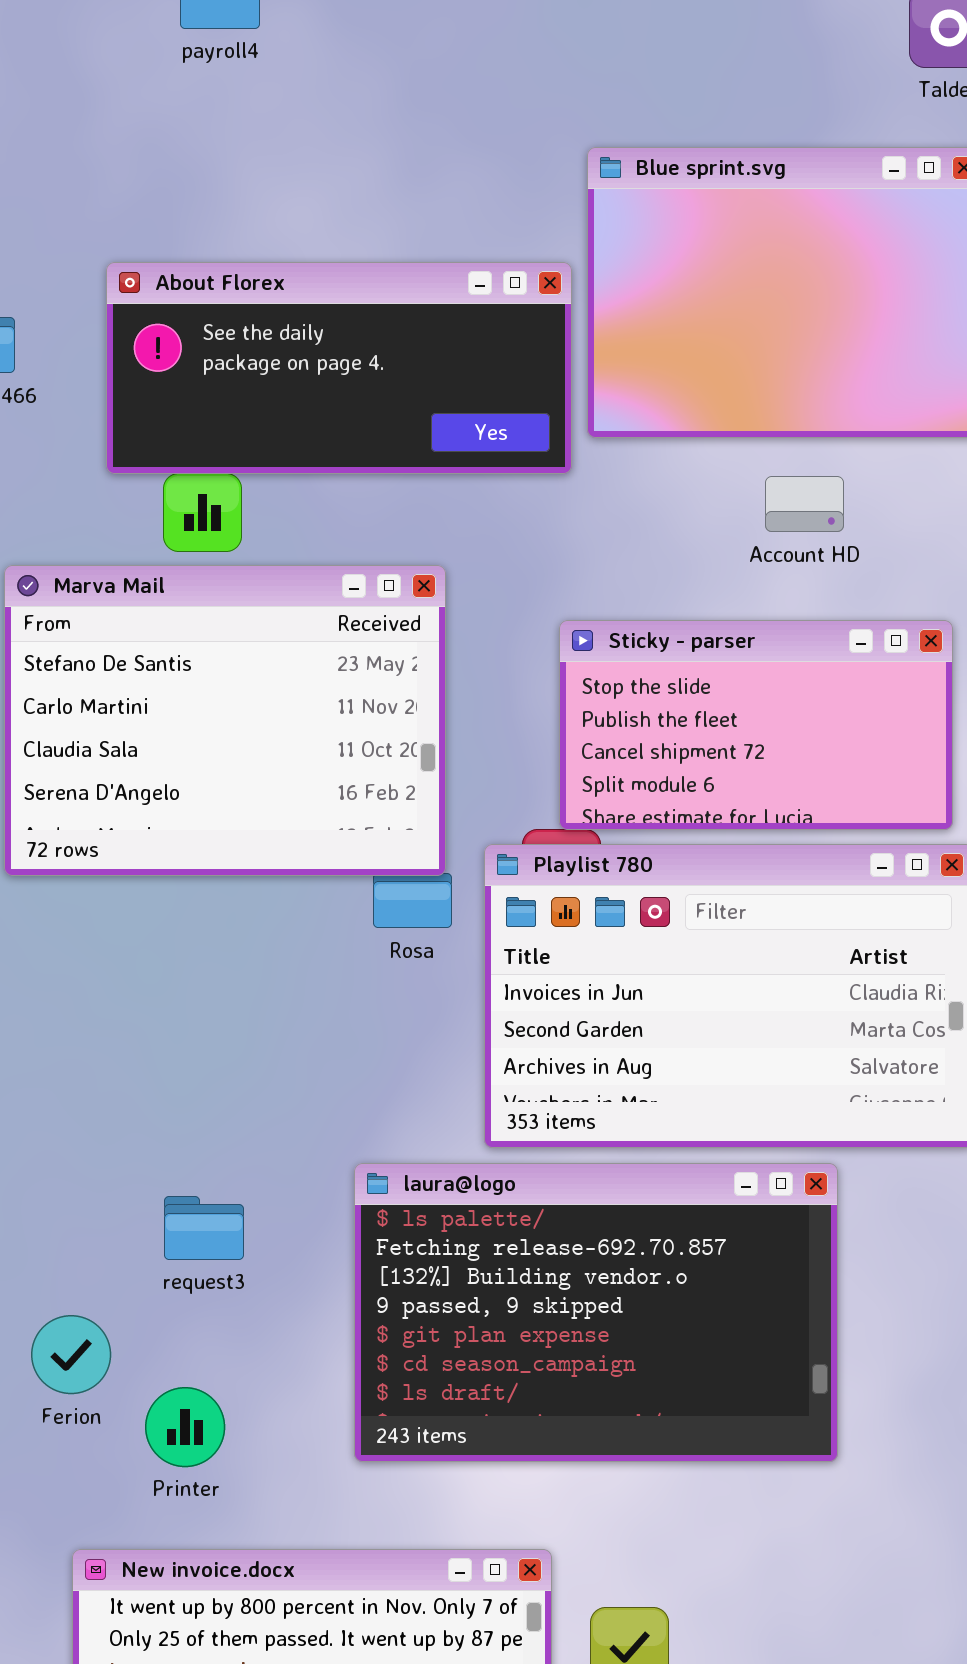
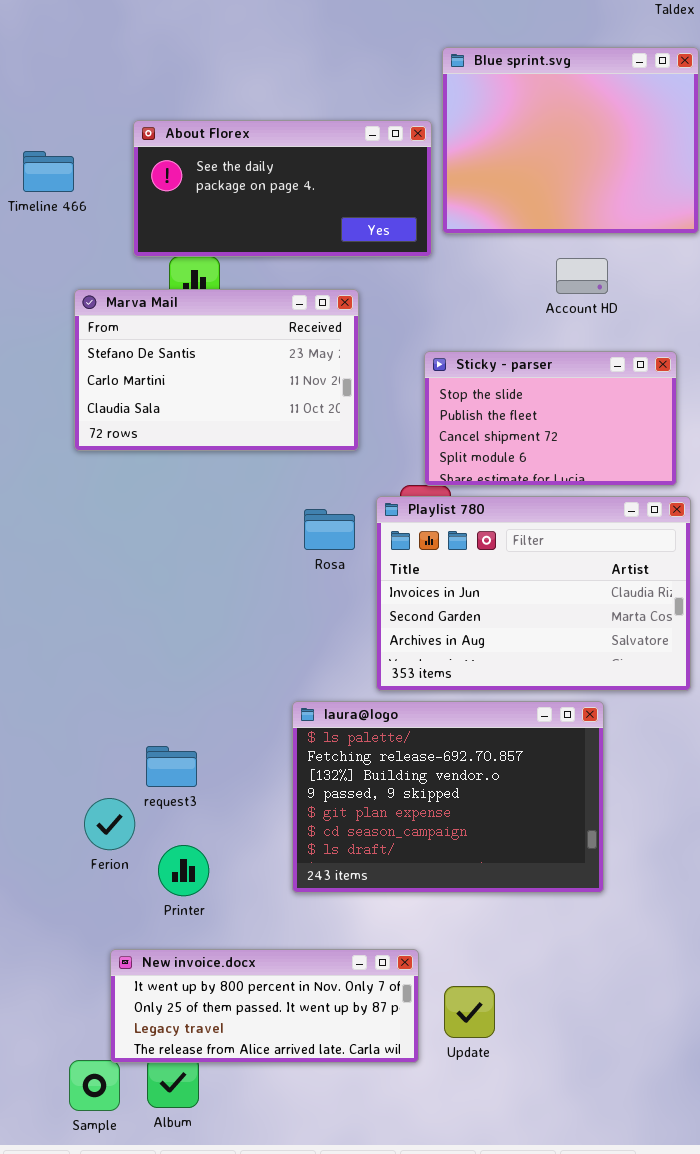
Marva Mail: [4,565,446,876] -> [74,289,359,451], moved, resized
request3: [164,1196,244,1260] -> [146,746,197,787], moved

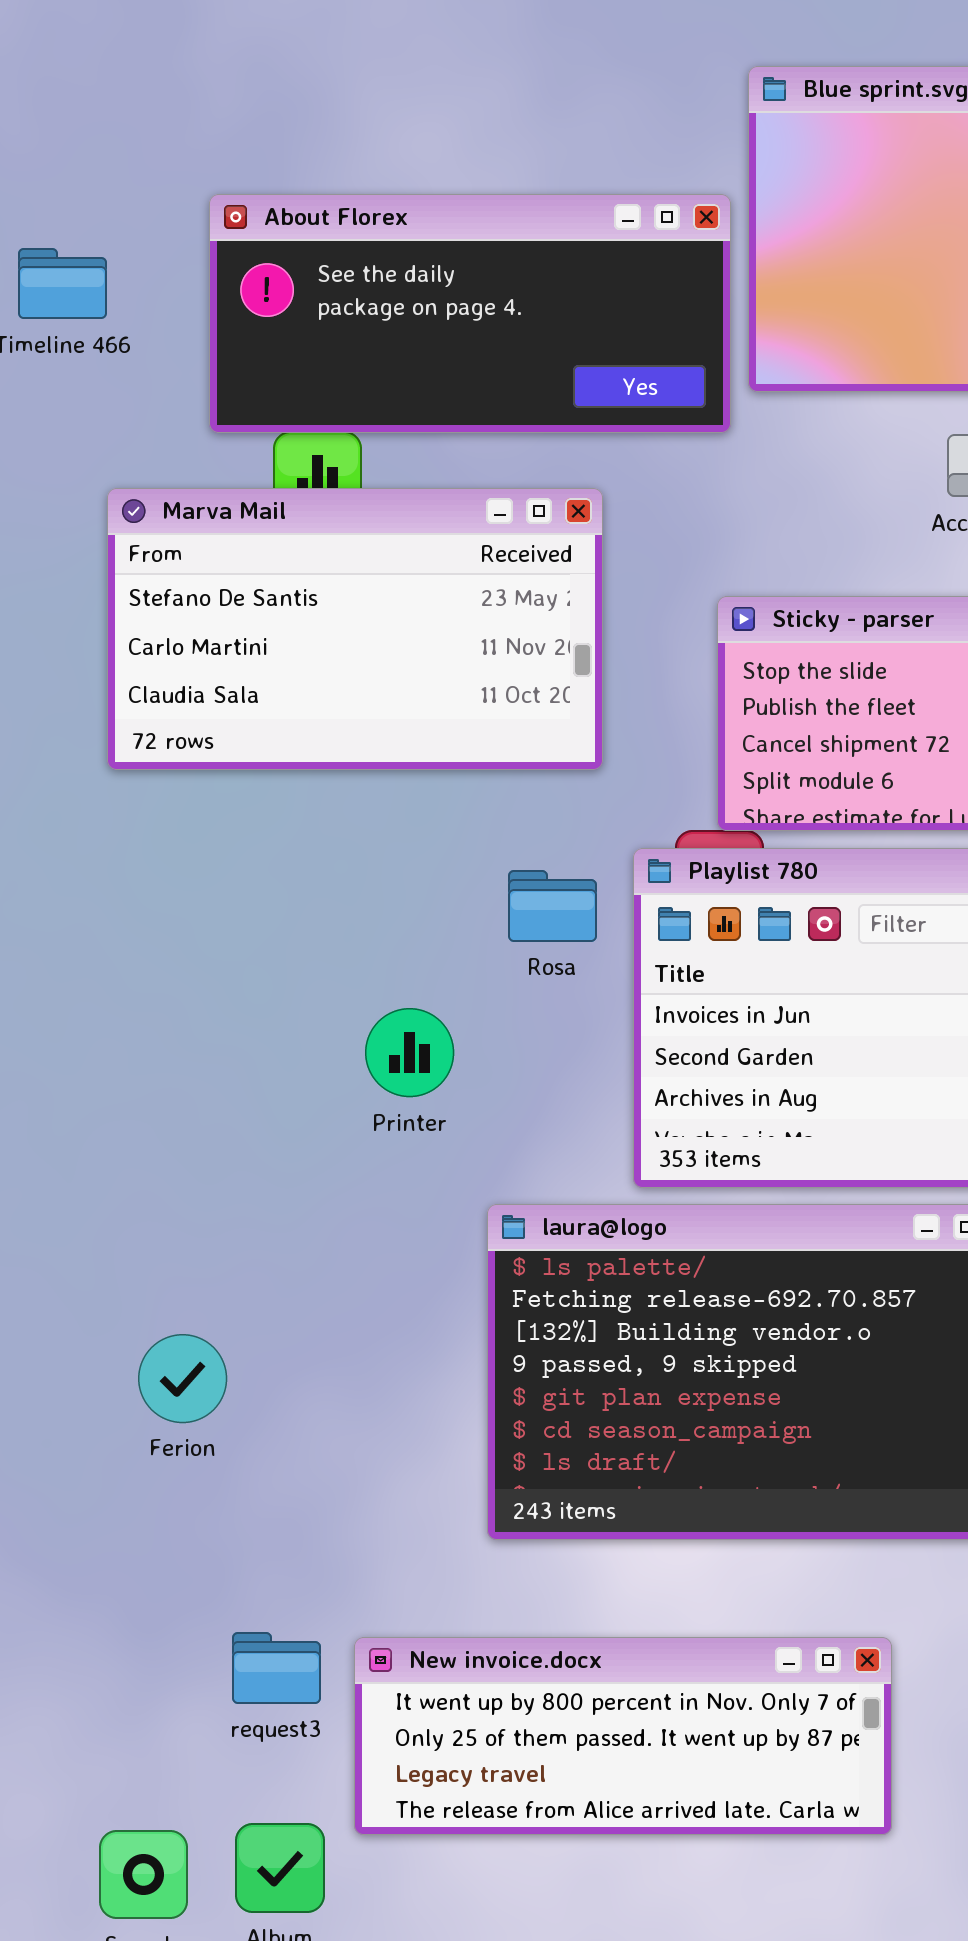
request3: [146,746,197,787] -> [232,1632,321,1704], moved
Ferion: [84,798,135,850] -> [138,1334,227,1423], moved
Printer: [158,845,209,896] -> [365,1008,454,1097], moved
New invoice.docx: [110,949,419,1063] -> [354,1637,892,1835], moved

